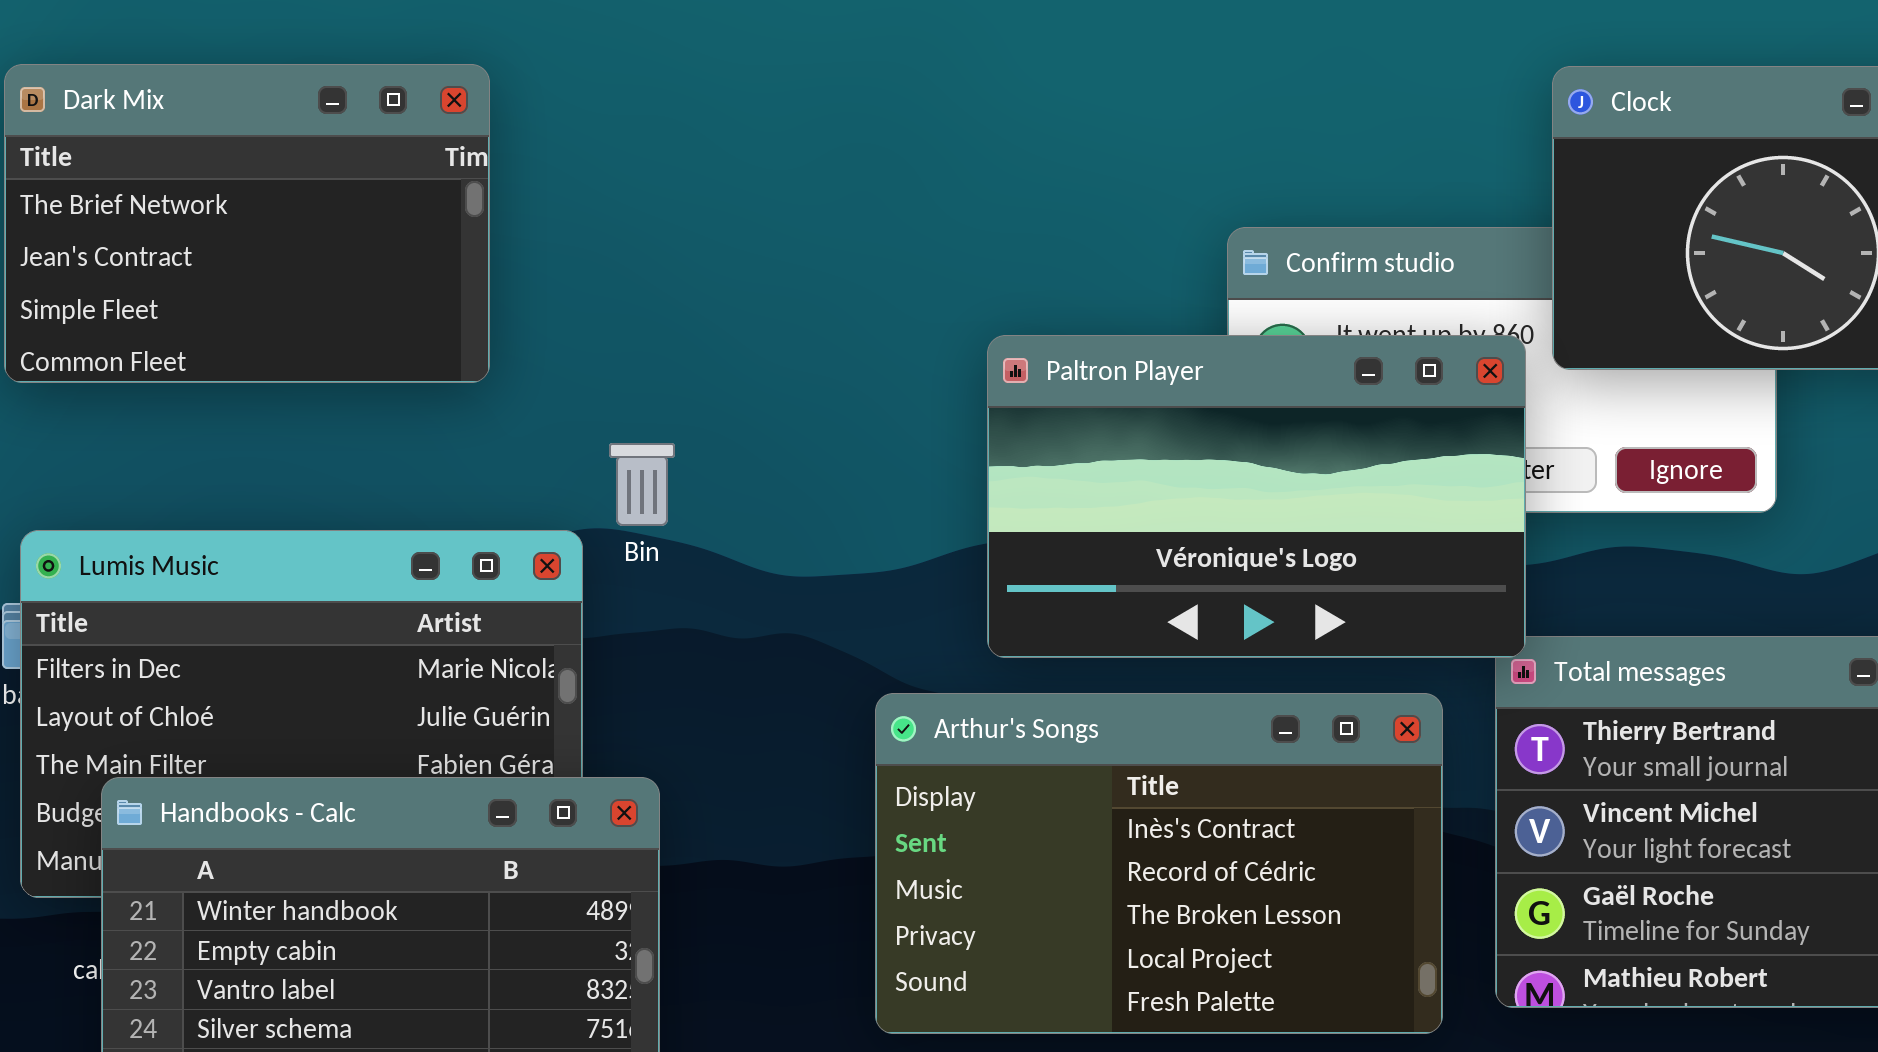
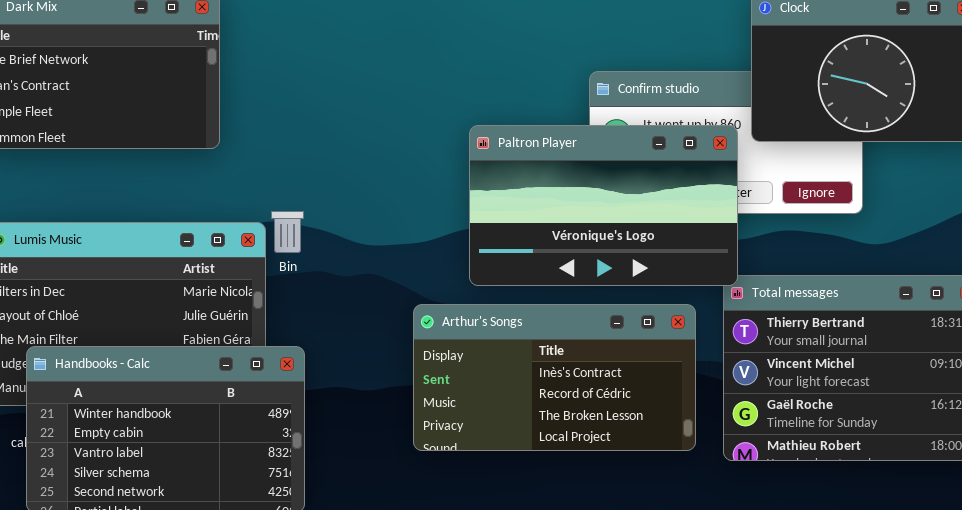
Bin: [609,443,675,526] -> [271,211,304,253], moved
Arthur's Songs: [875,693,1443,1034] -> [413,304,696,451], resized

